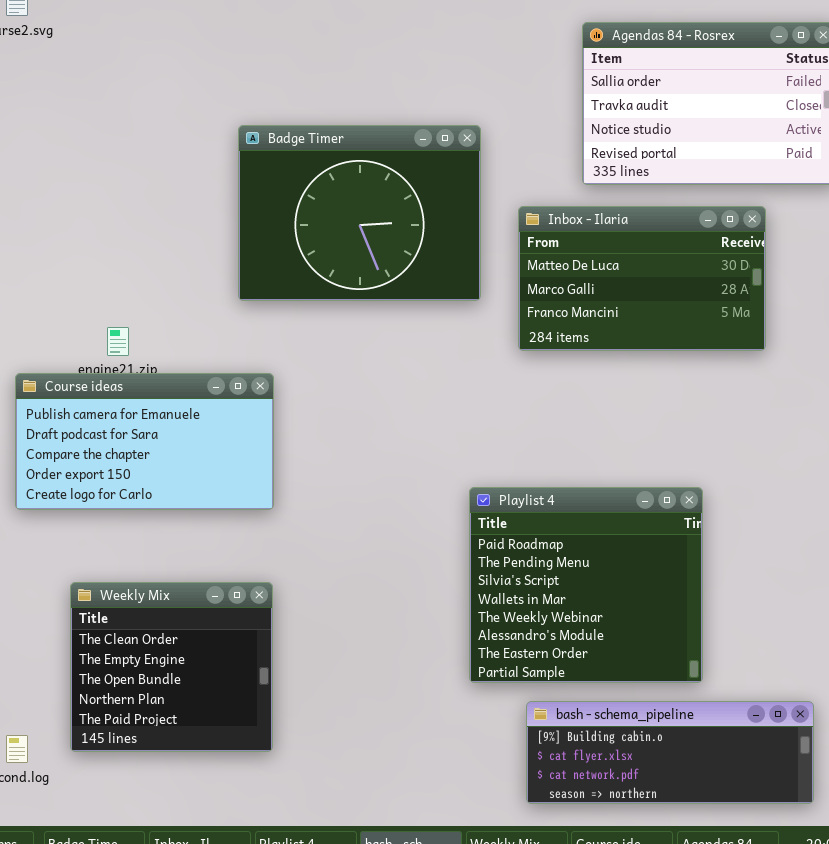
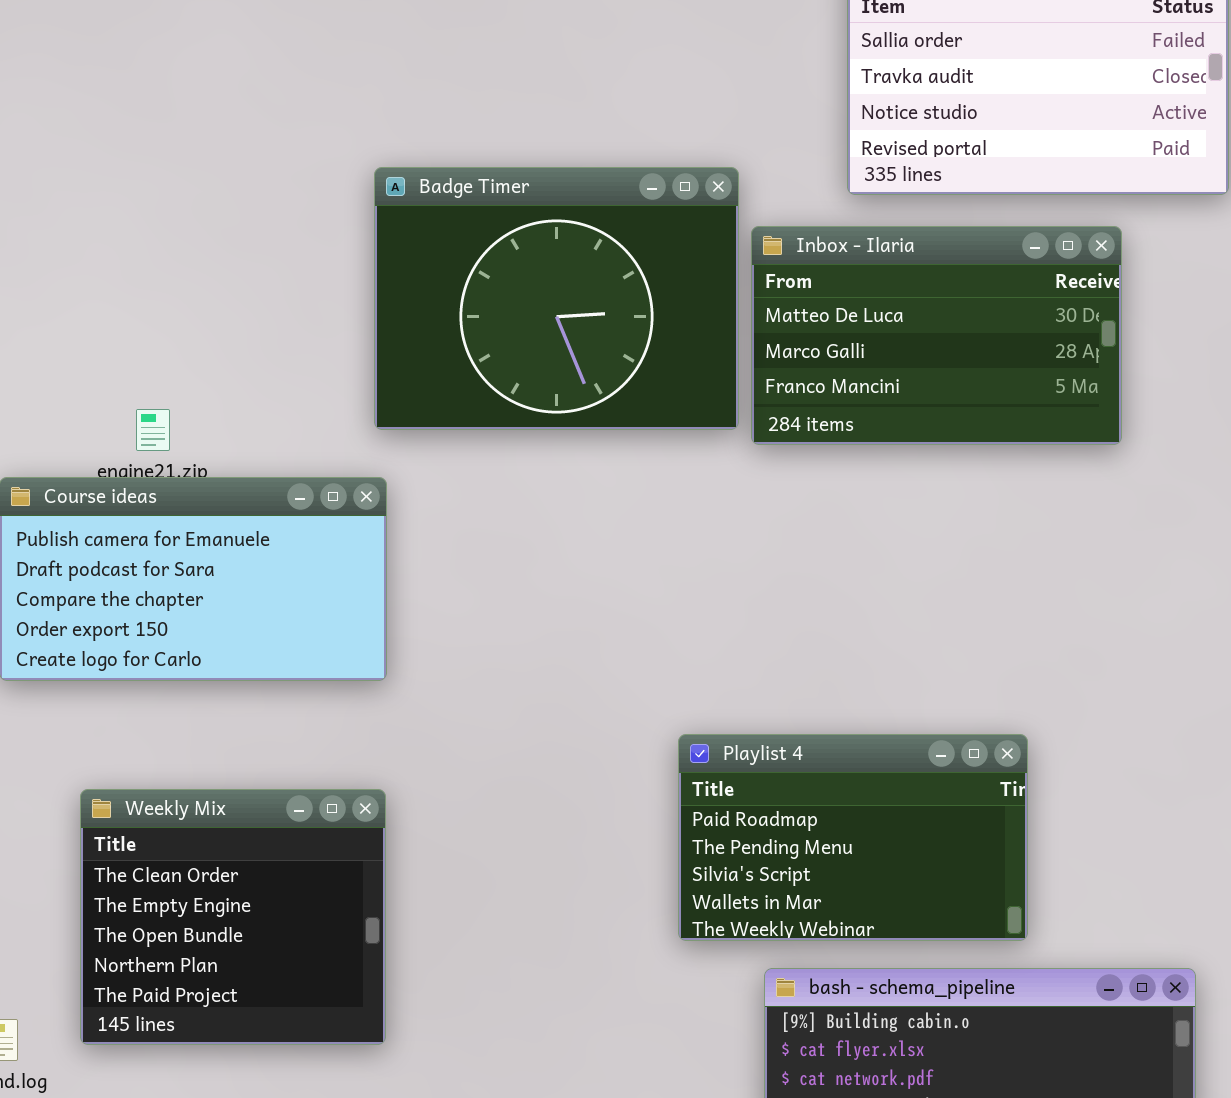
Badge Timer: [238,125,481,301] -> [374,167,739,430], moved
Playlist 4: [469,487,703,683] -> [678,734,1028,941], resized

